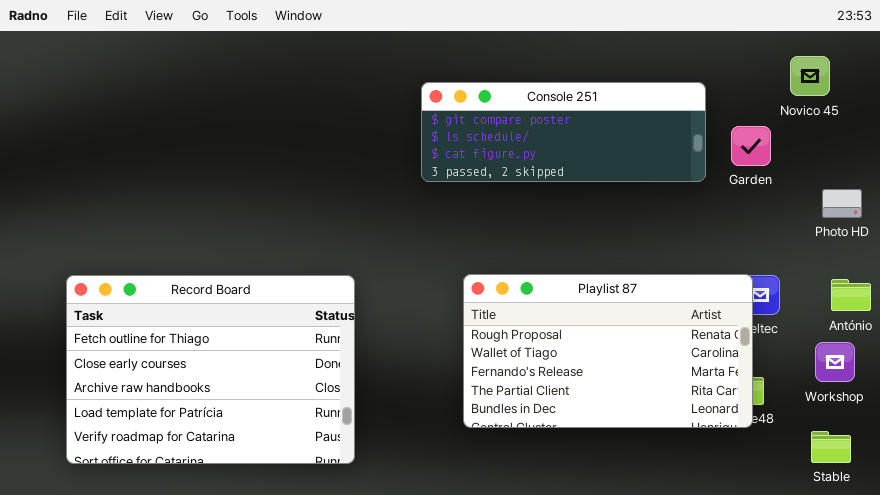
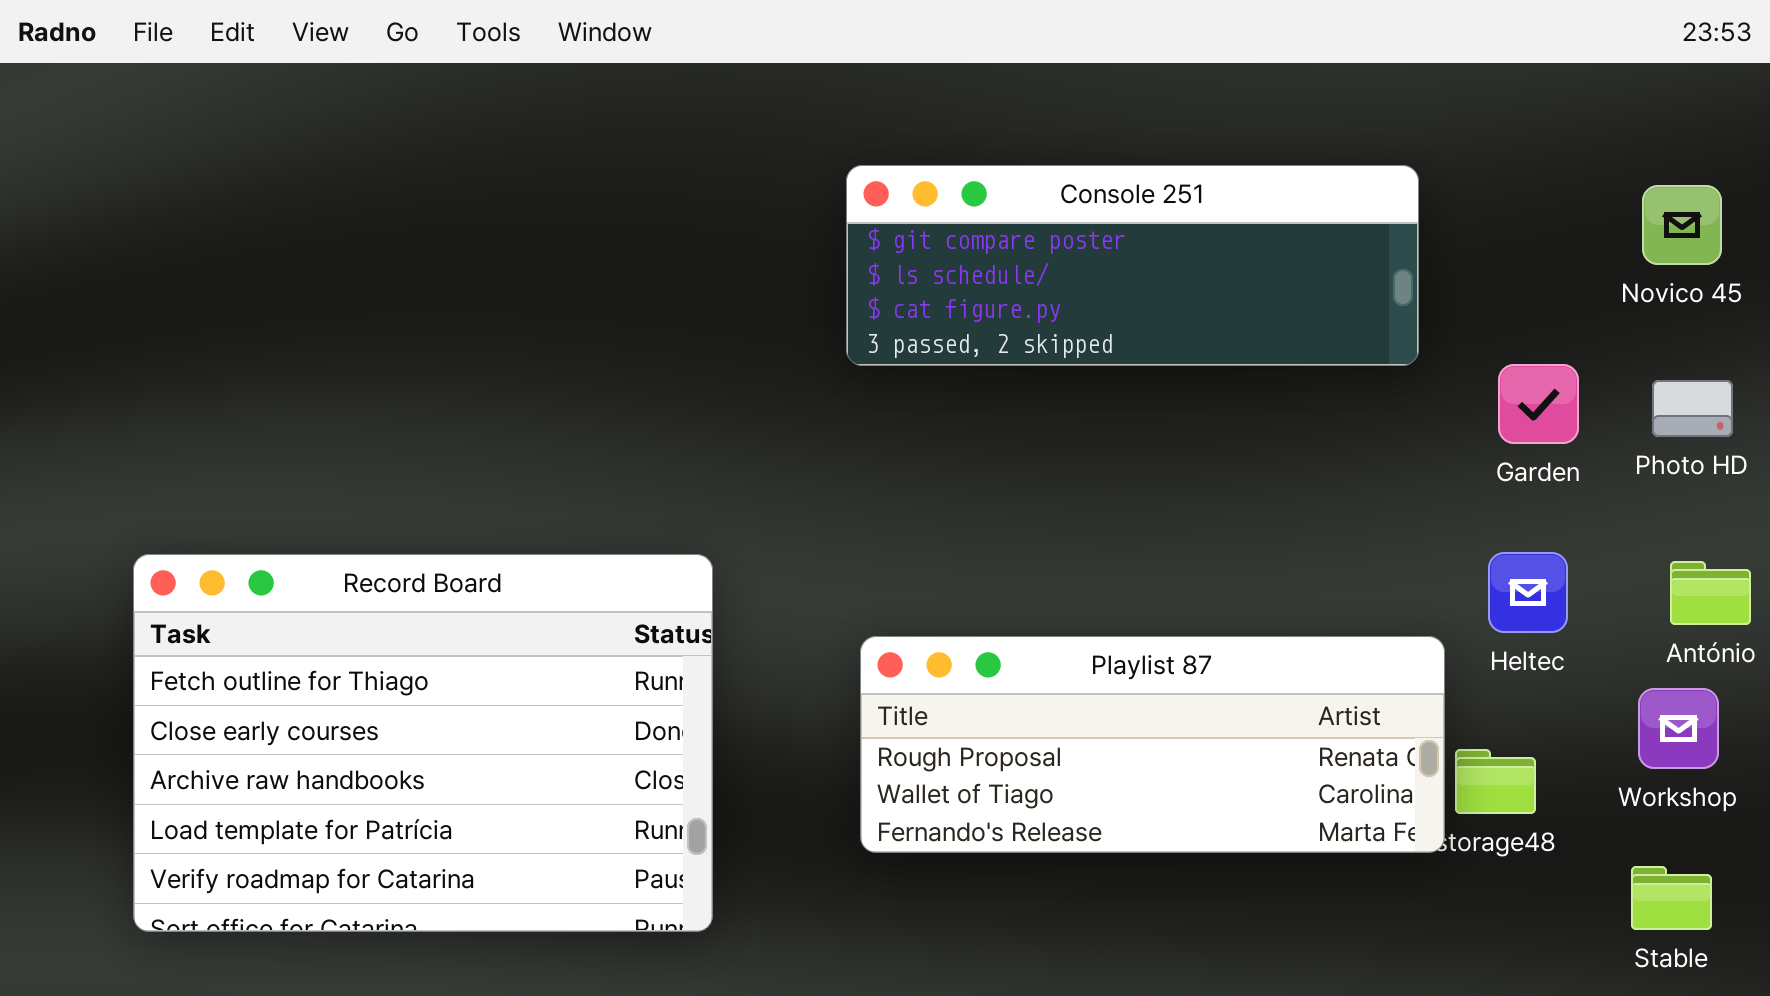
Novico 45: [790,56,830,96] -> [1642,185,1722,265], moved
Garden: [731,126,771,166] -> [1498,364,1579,444], moved
Playlist 87: [463,274,753,428] -> [860,636,1445,853], moved, resized

